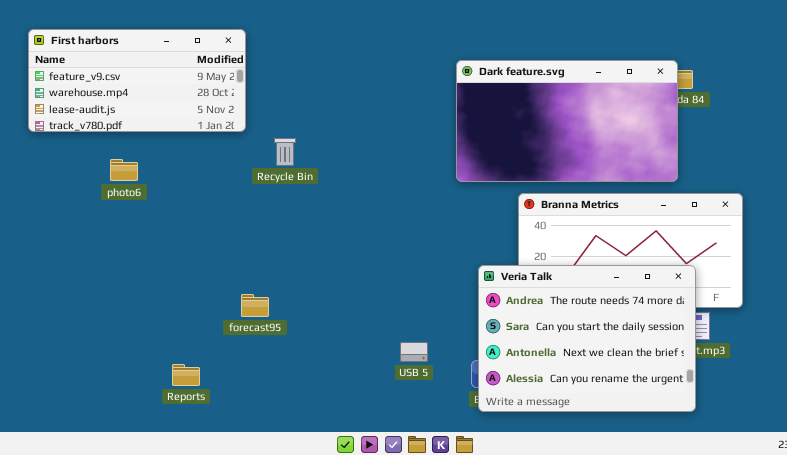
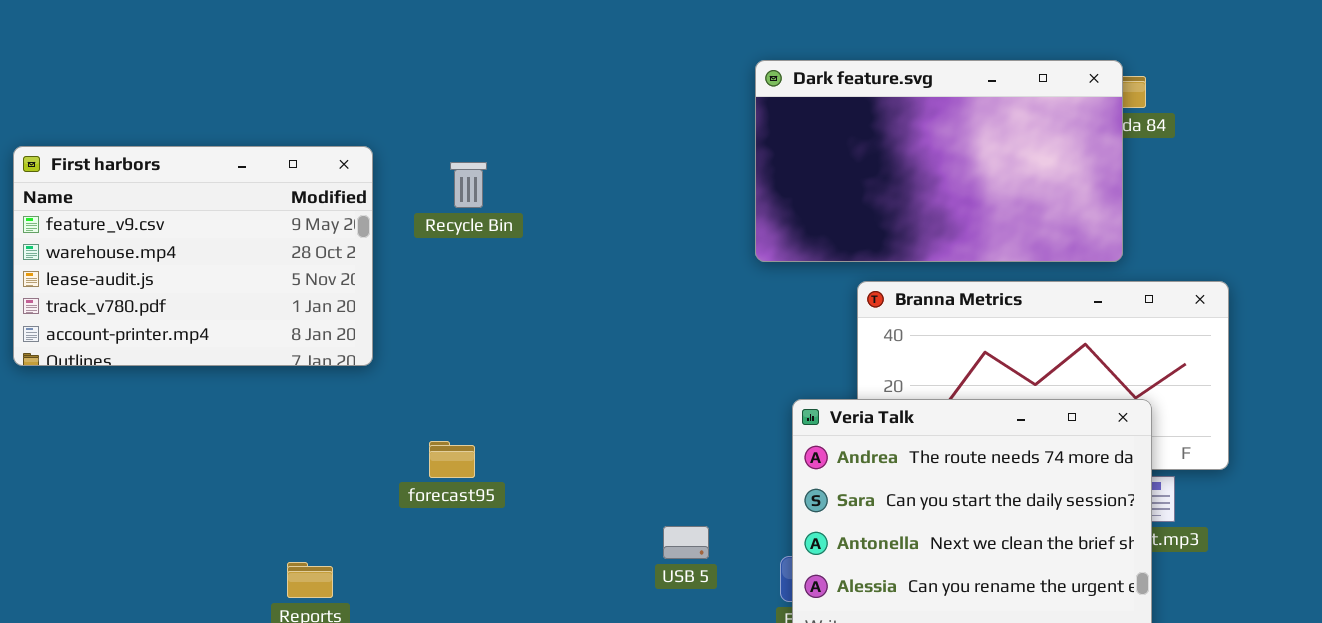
First harbors: [28,29,246,132] -> [13,146,373,366], moved, resized
Recycle Bin: [274,138,296,166] -> [450,162,487,208], moved
forecast95: [241,294,269,317] -> [429,441,475,478], moved

